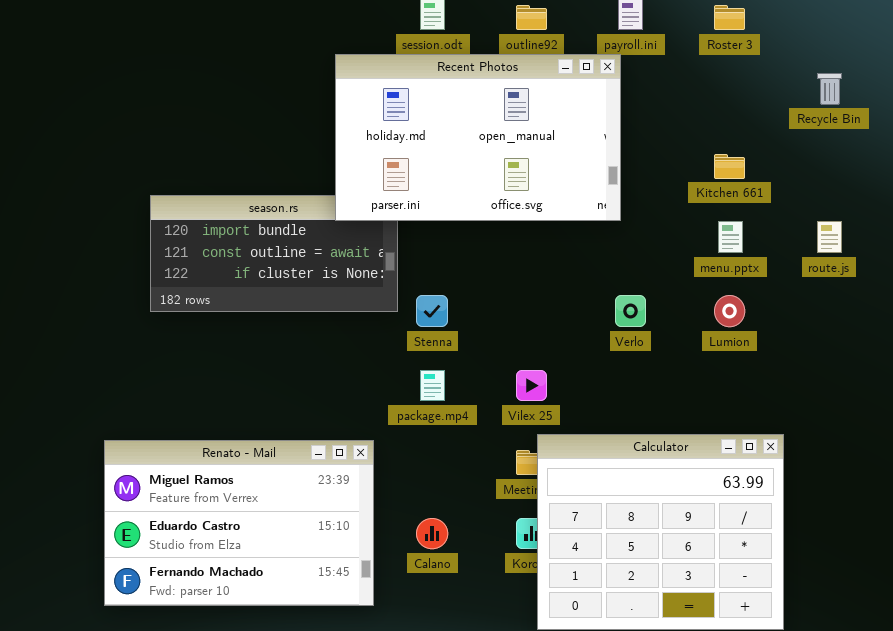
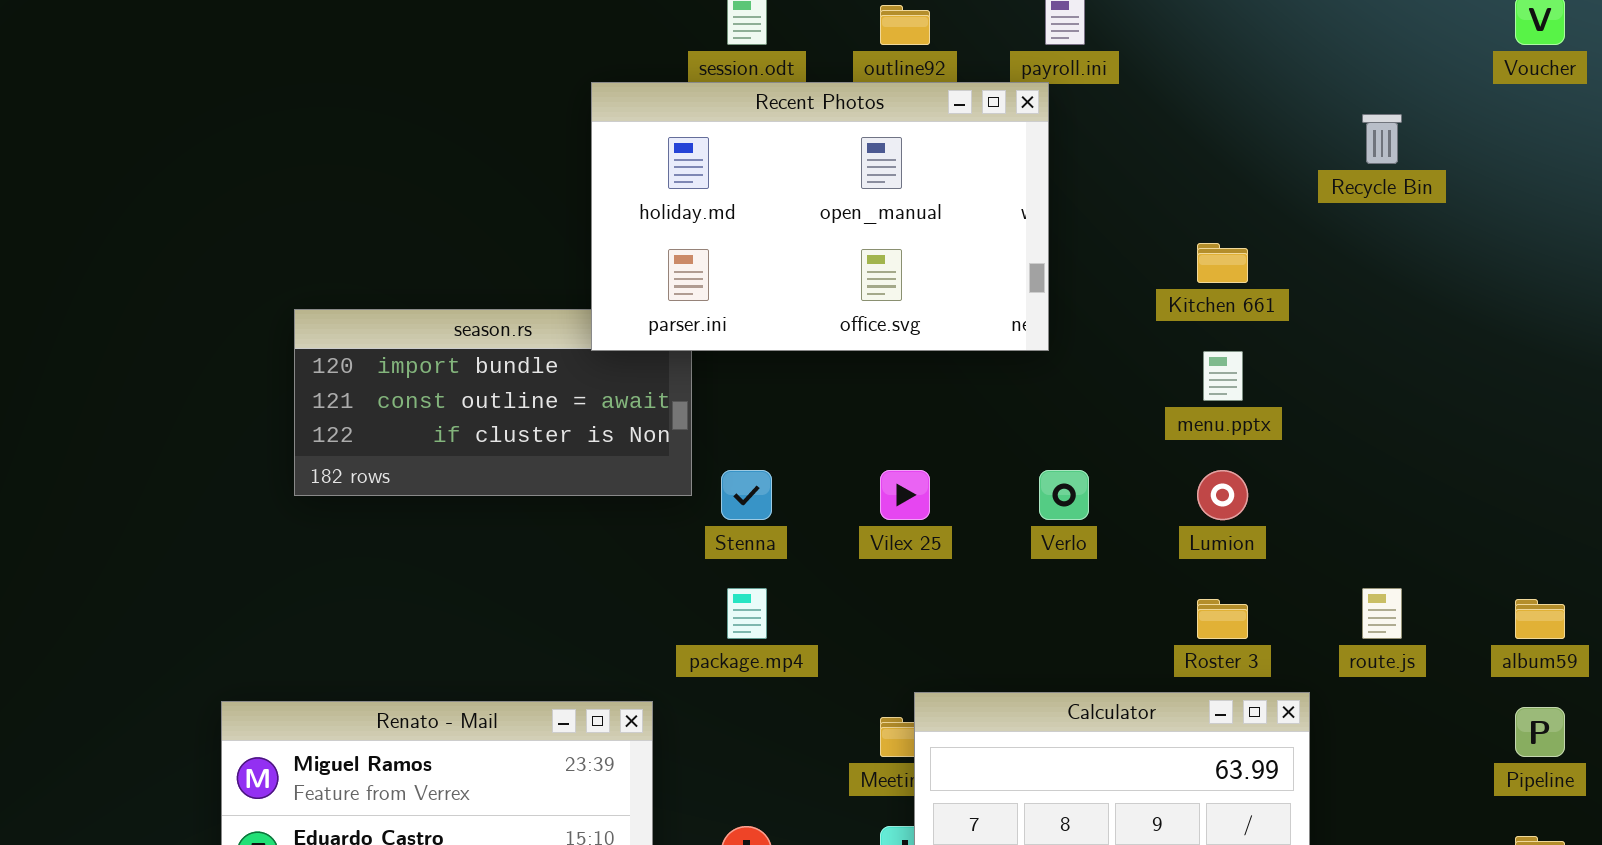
Roster 3: [714,5,745,30] -> [1197,599,1248,639], moved
route.js: [817,221,842,253] -> [1362,588,1402,639], moved
Vilex 25: [516,370,547,401] -> [880,470,930,520], moved

